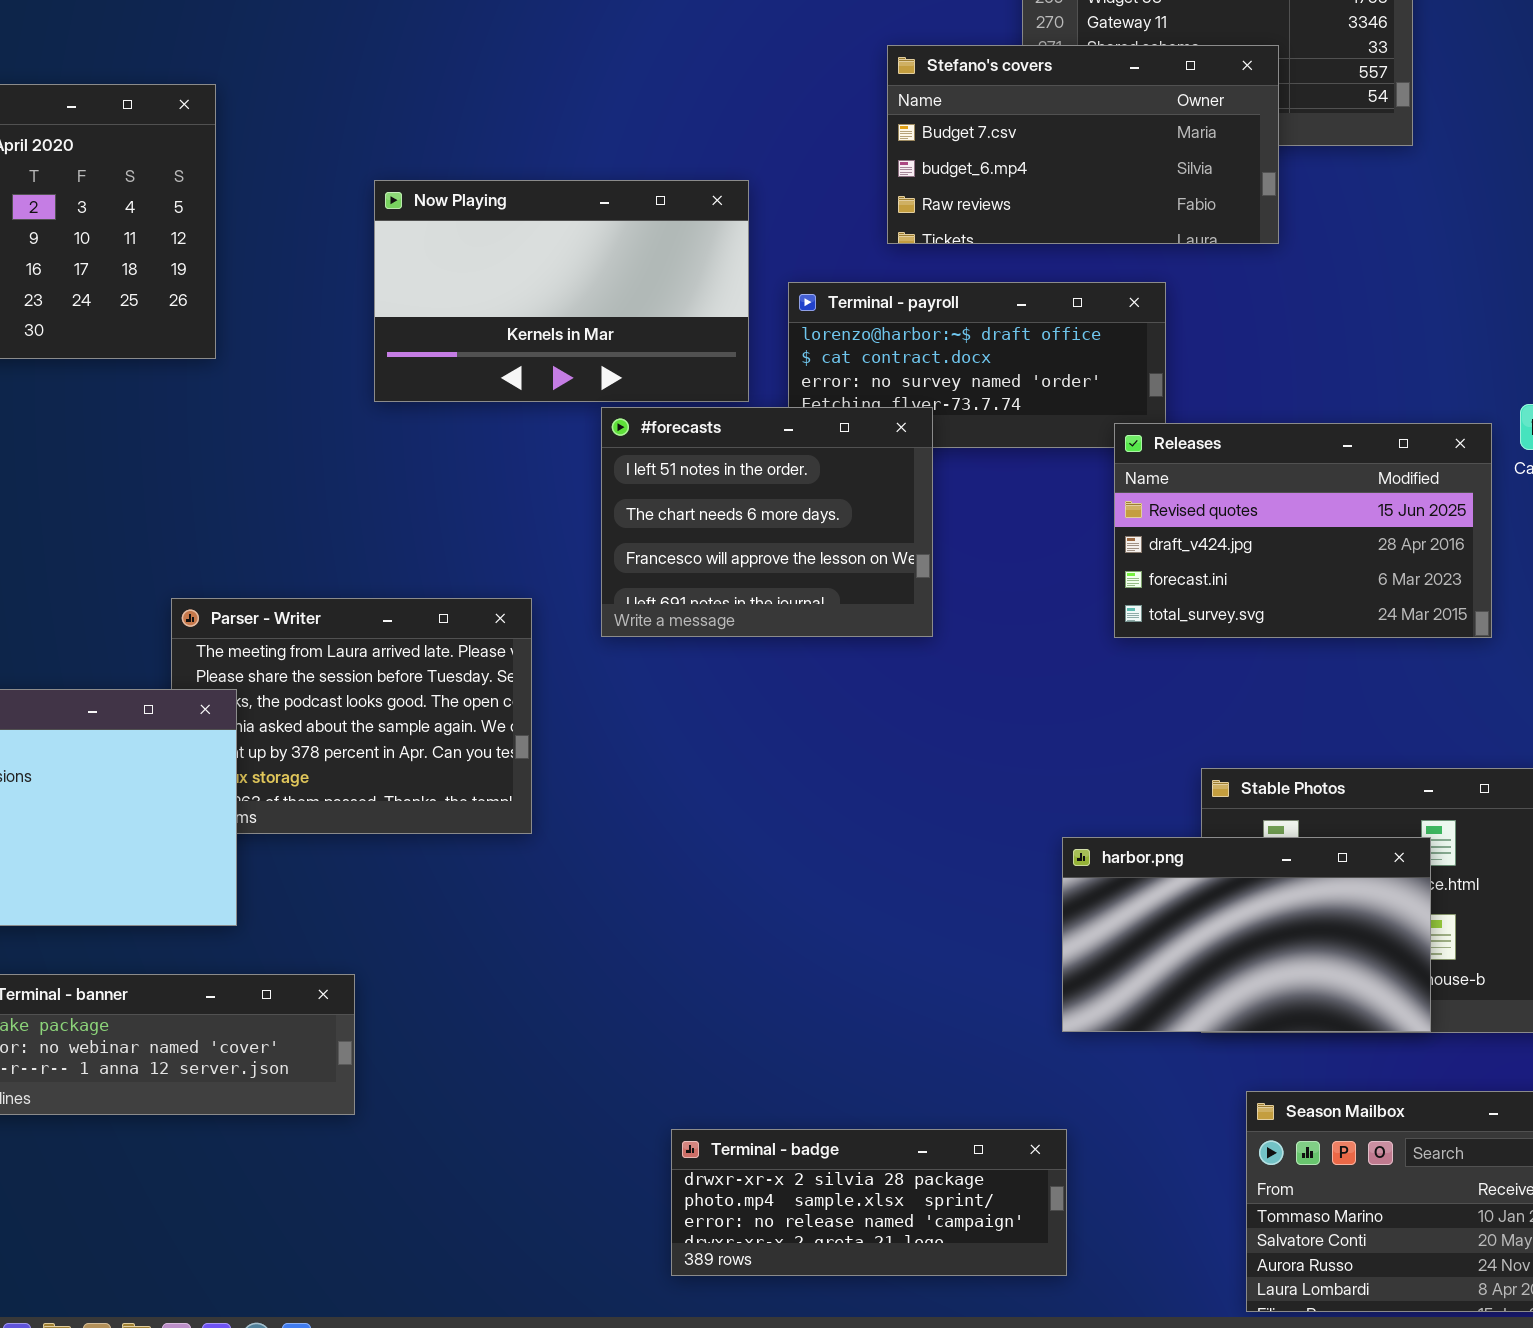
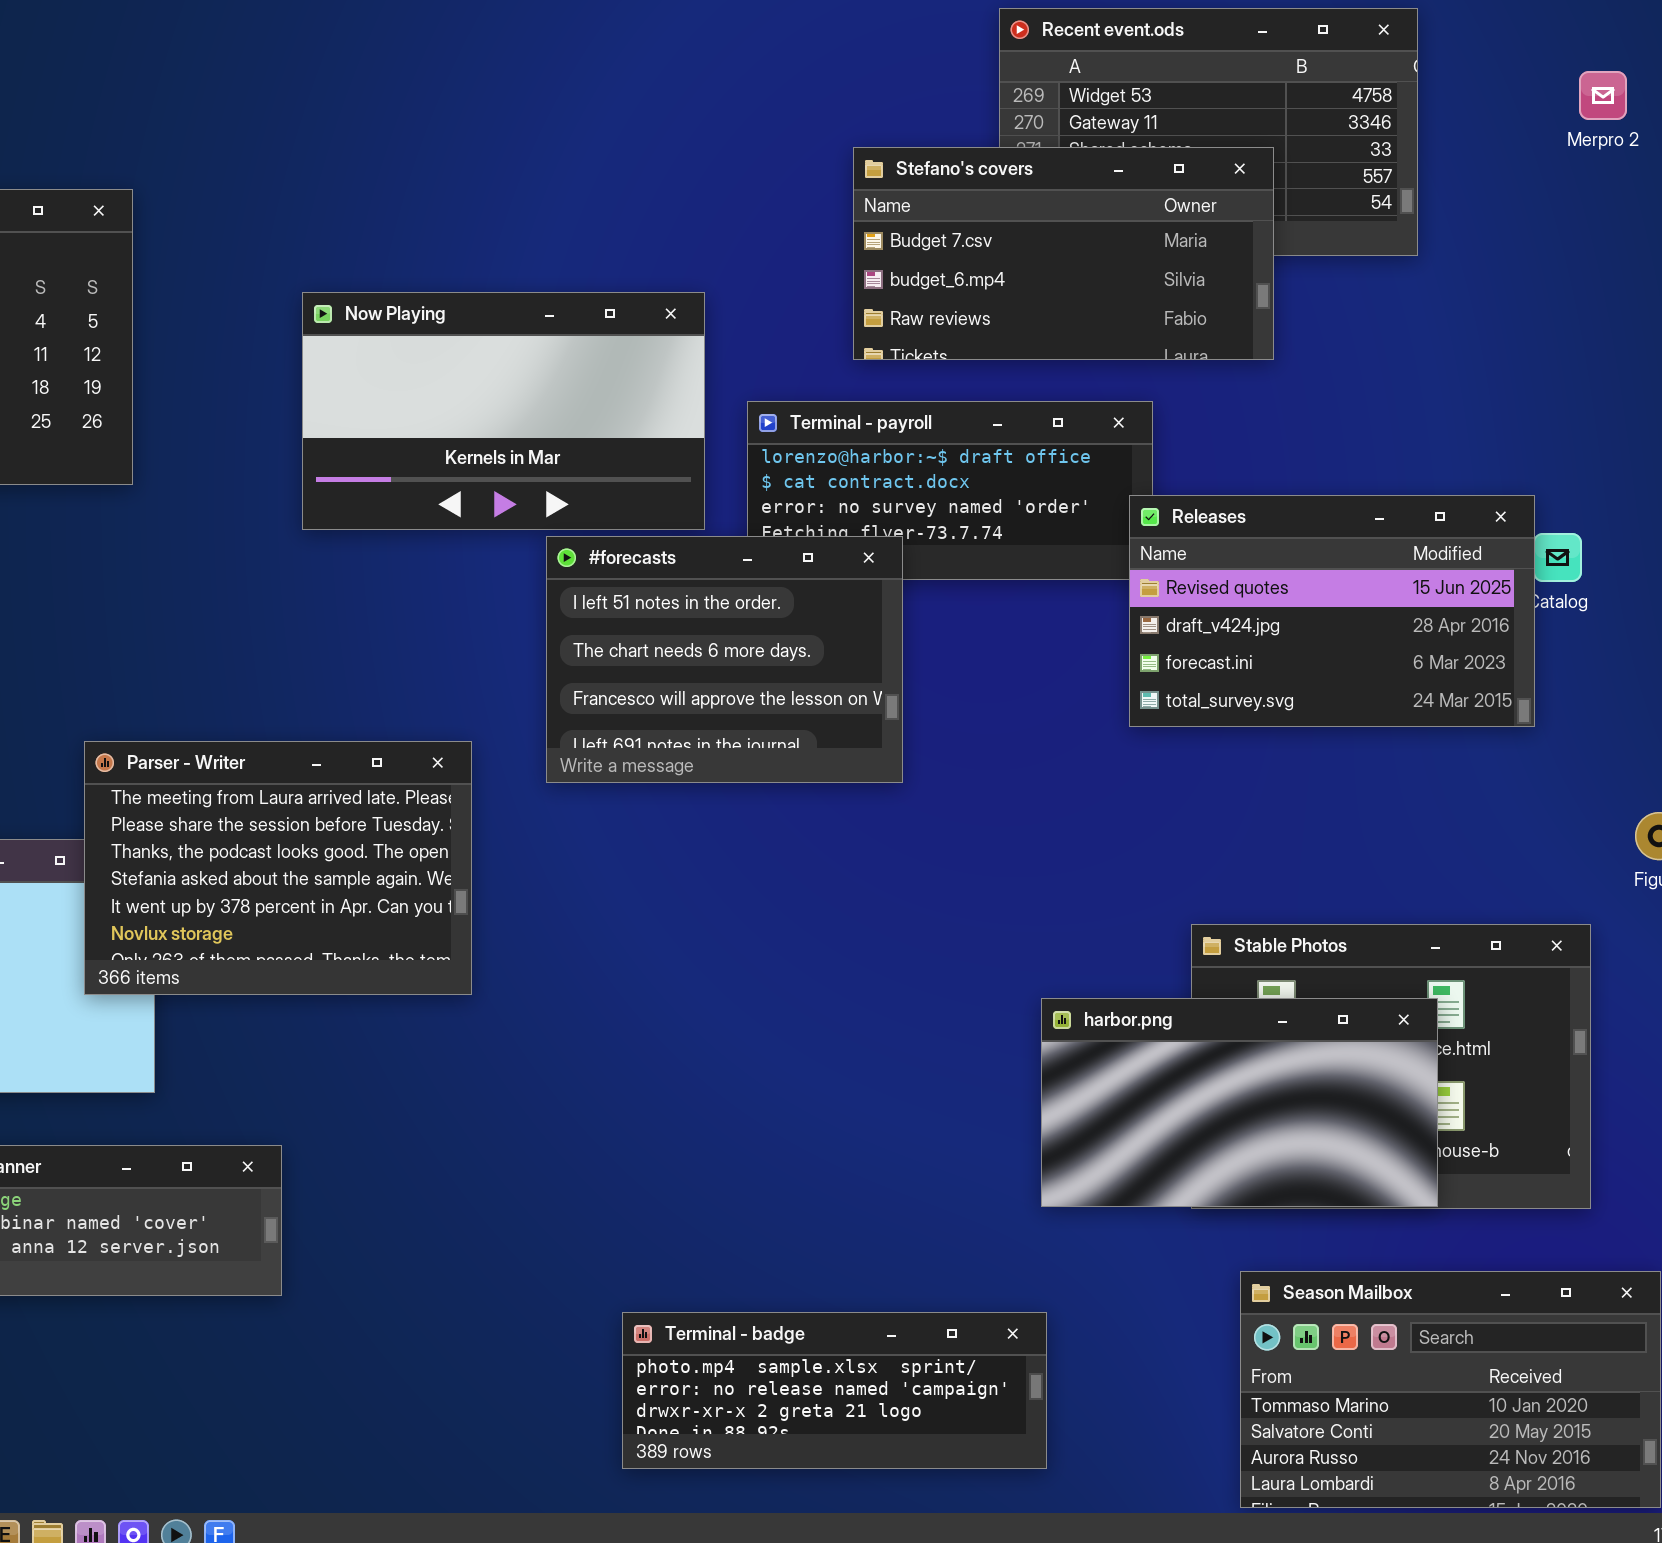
Releases: [1114,423,1492,638] -> [1129,495,1535,727], moved
Parser - Writer: [171,598,532,834] -> [84,741,472,995], raised
Terminal - badge: [671,1129,1067,1276] -> [622,1312,1047,1469], scrolled down 1 row

